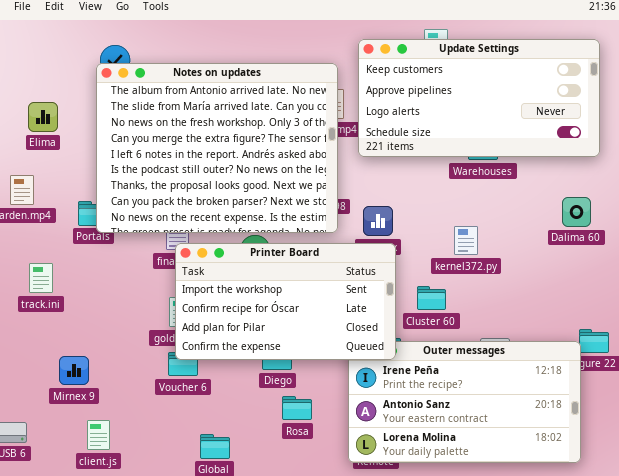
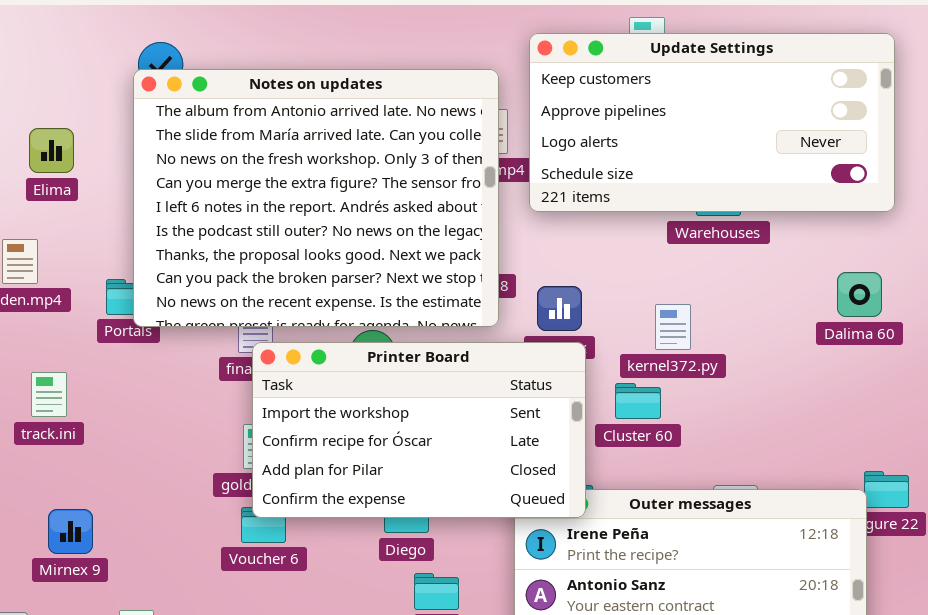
kernel372.py: [454,226,478,255] -> [655,304,691,350], moved
Cluster 60: [417,286,446,310] -> [615,383,661,419], moved
Mirnex 9: [59,356,89,385] -> [48,509,93,554], moved

